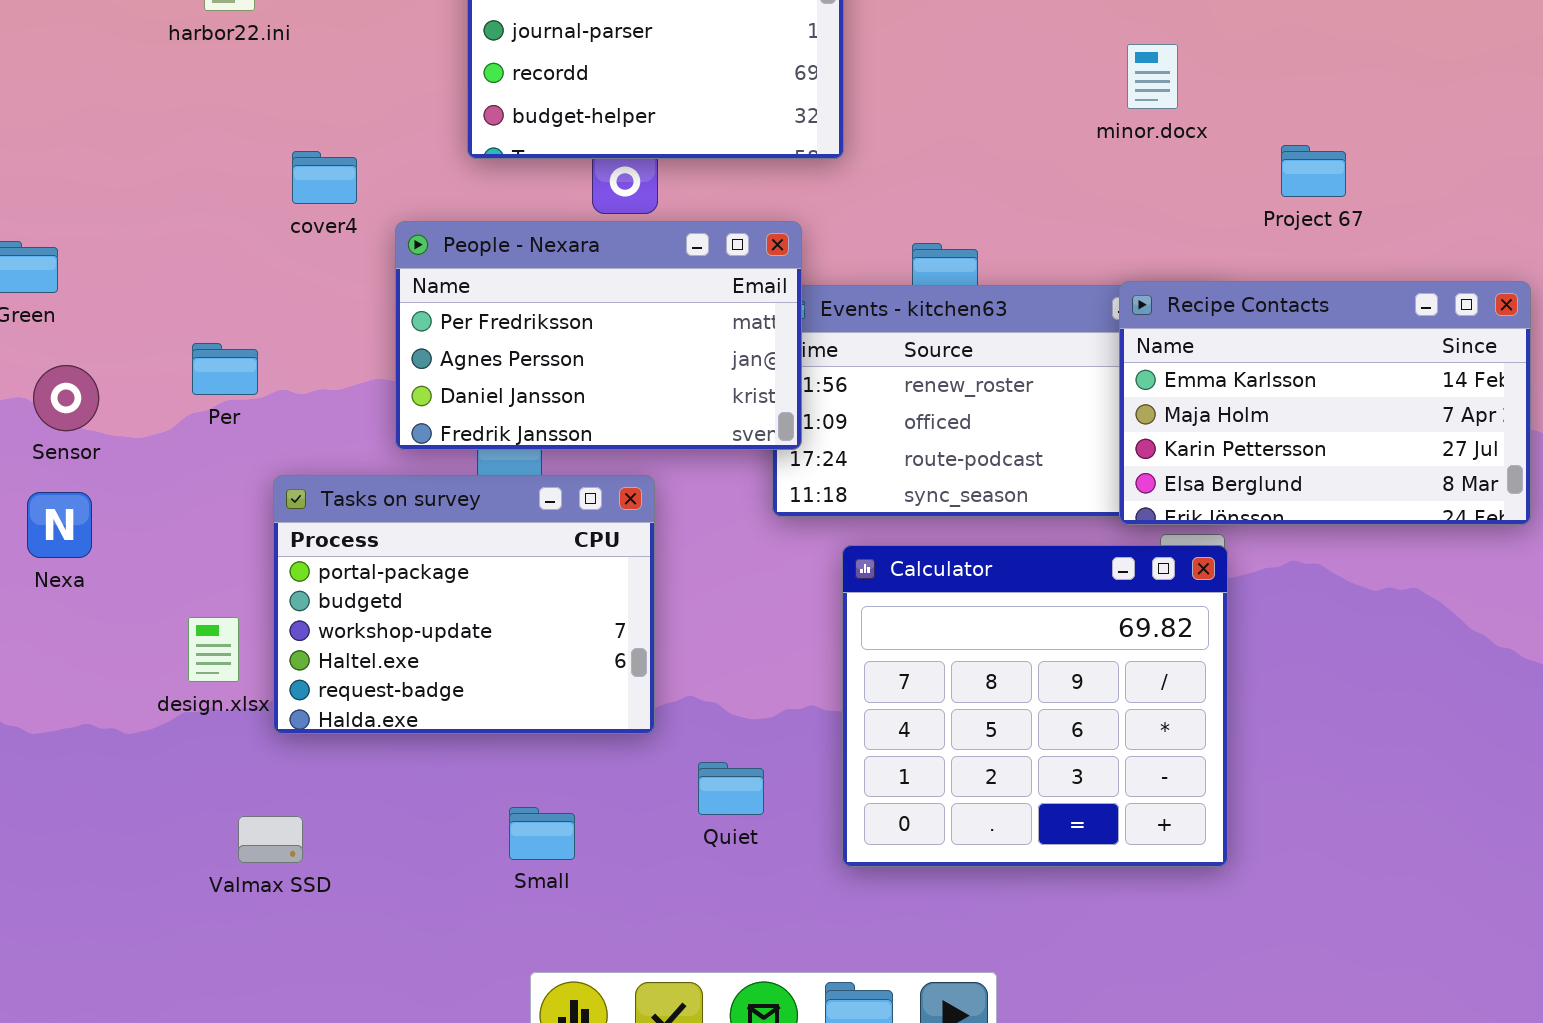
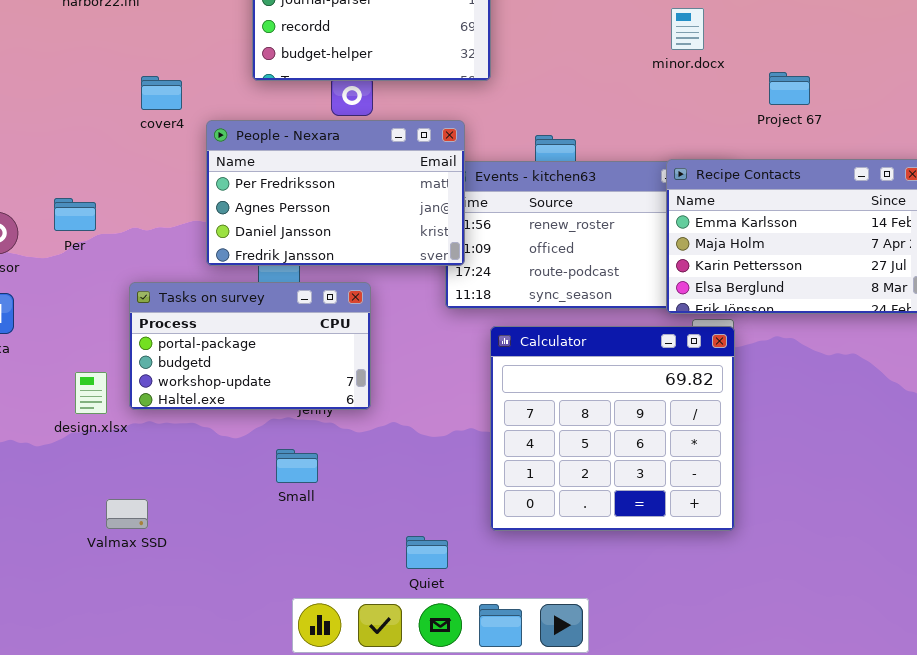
Per: [192,343,258,395] -> [54,198,96,231], moved
Tasks on survey: [273,475,655,734] -> [129,282,371,410], resized
Quiet: [698,762,764,815] -> [406,536,448,569], moved
Small: [509,807,575,860] -> [276,449,318,483], moved

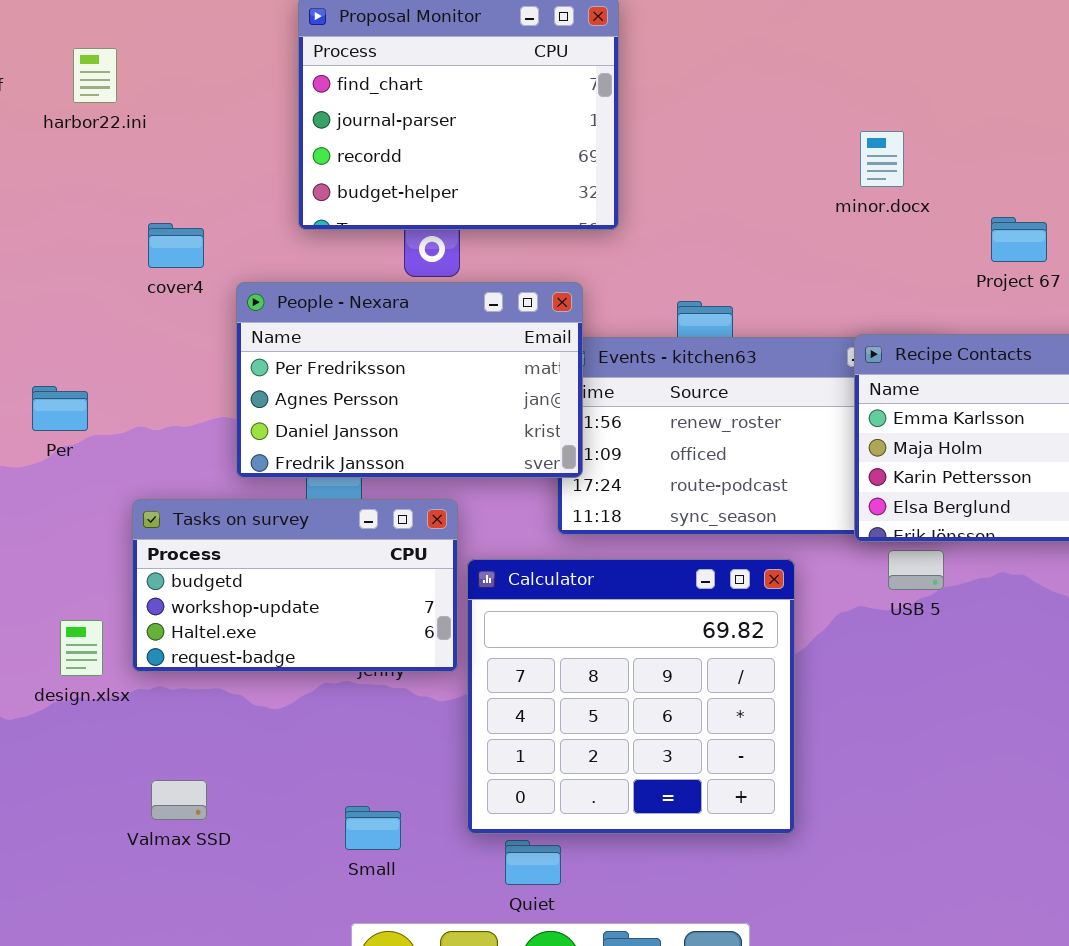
Tasks on survey: [129,282,371,410] -> [132,499,458,672], scrolled down 1 row
Calculator: [490,326,735,531] -> [467,559,795,834], moved
Small: [276,449,318,483] -> [345,806,401,850], moved
Valmax SSD: [106,499,148,529] -> [151,780,207,820], moved

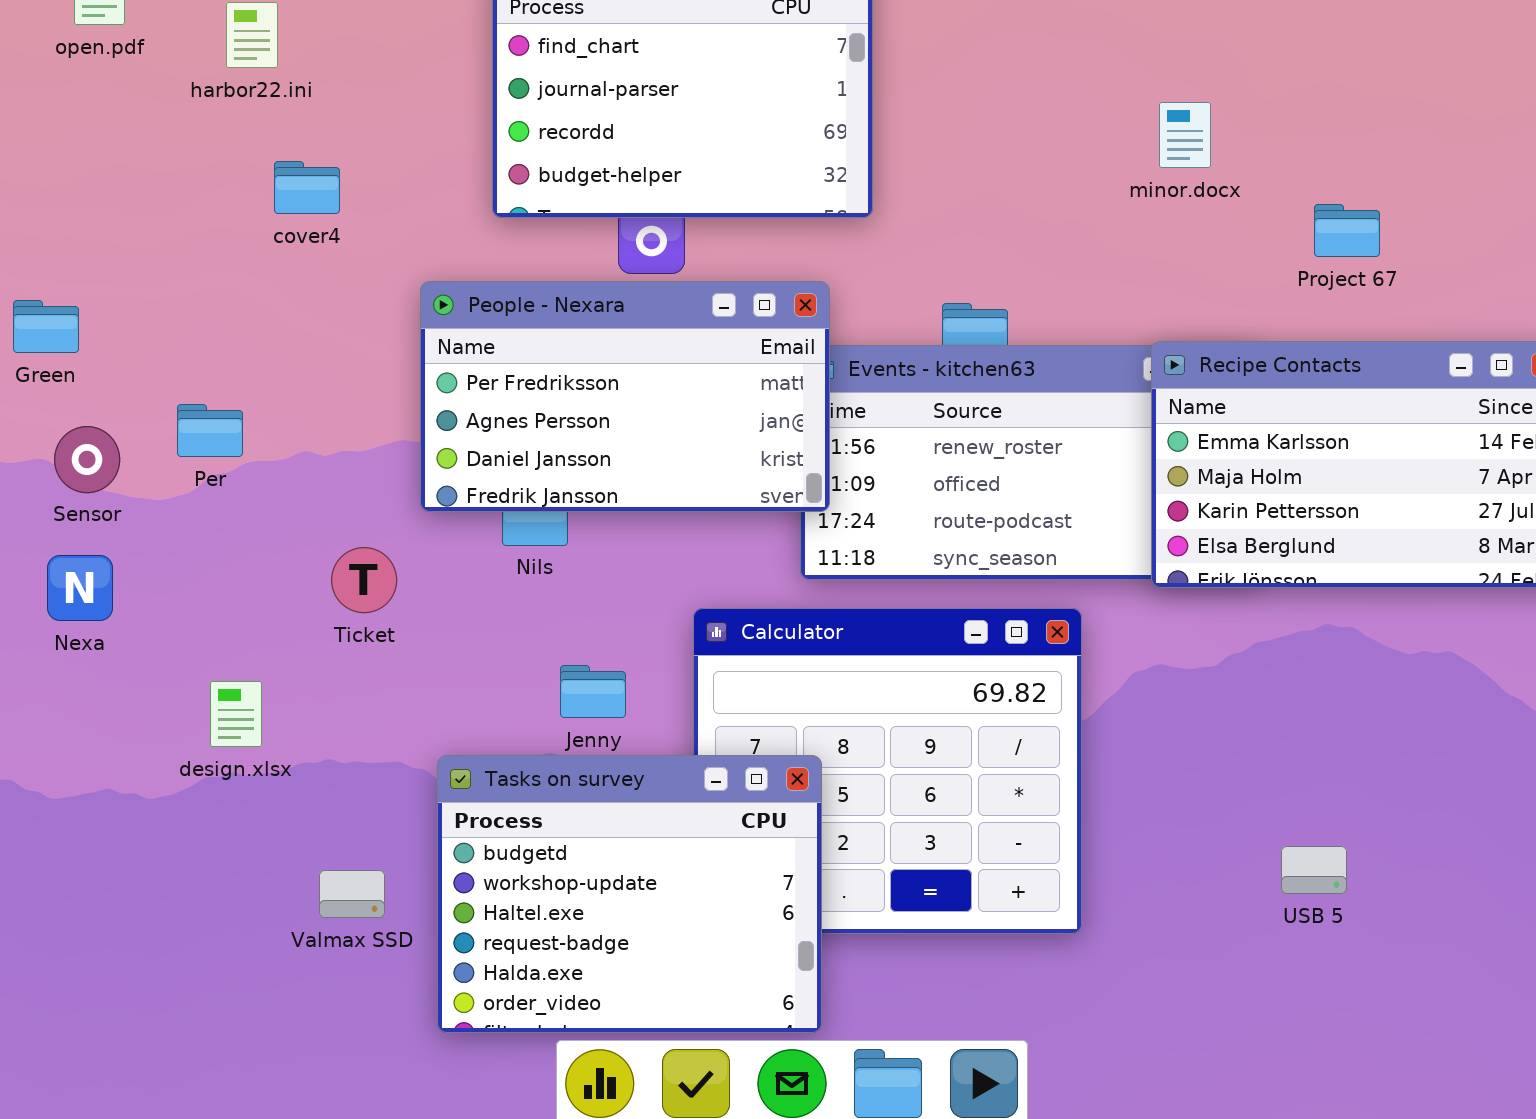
cover4: [148,223,204,268] -> [274,161,340,214], moved
Tasks on survey: [132,499,458,672] -> [437,755,822,1033], moved, resized
USB 5: [888,550,944,590] -> [1281,846,1347,894], moved

